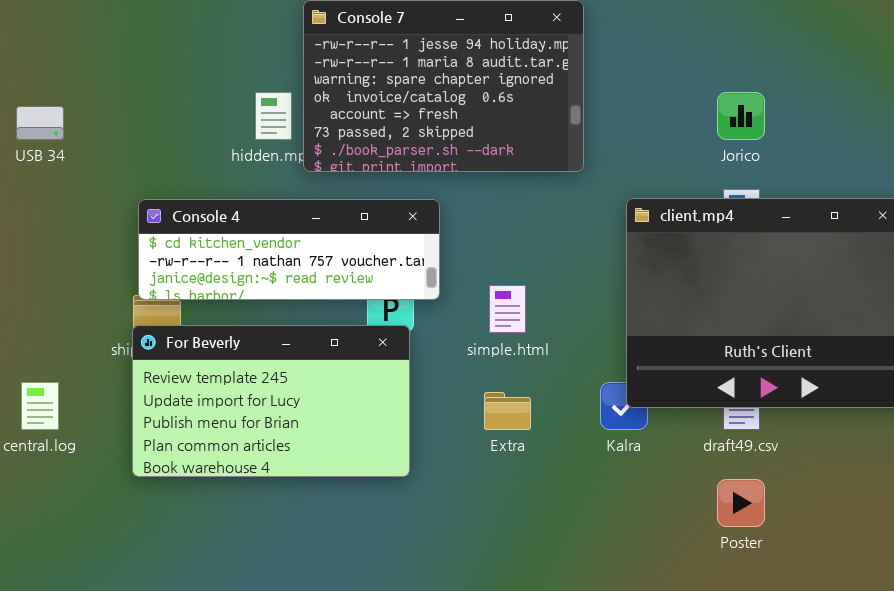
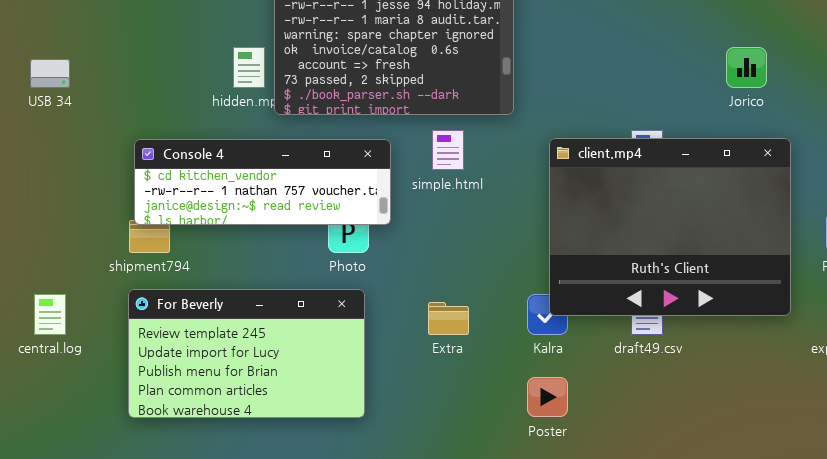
Jorico: [717,92,765,140] -> [726,47,767,88], moved
simple.html: [489,285,526,333] -> [432,130,464,170], moved
For Beverly: [132,325,410,477] -> [128,289,365,418], moved
Poster: [717,479,765,527] -> [527,377,568,417], moved

